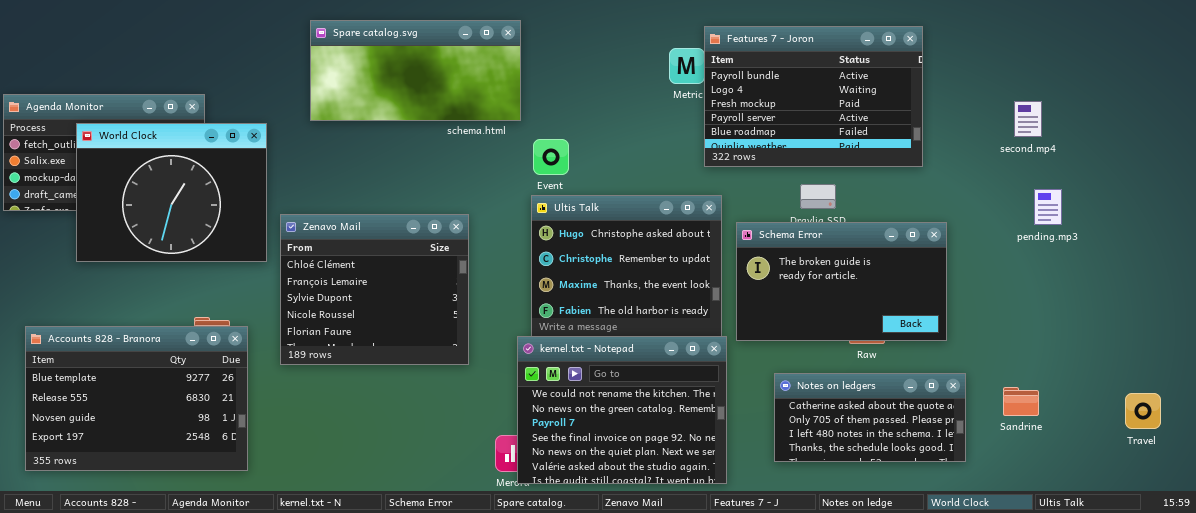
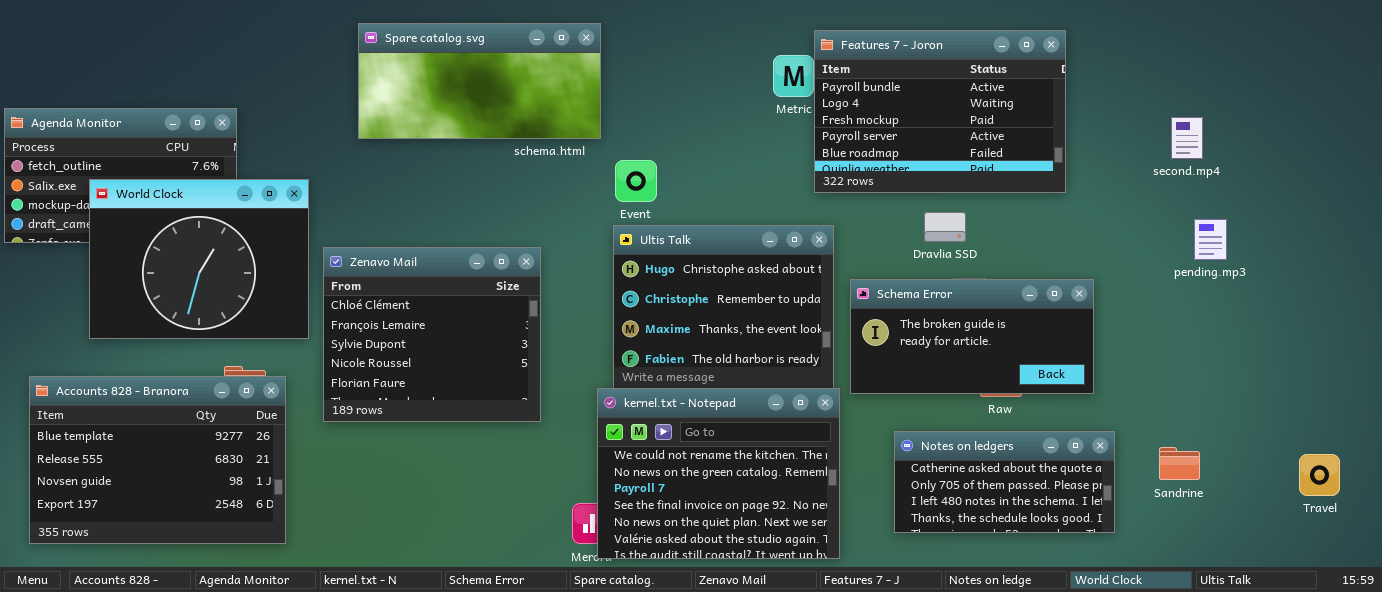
World Clock: [76,123,267,262] -> [89,179,309,339], moved
Schema Error: [736,222,947,341] -> [850,279,1094,394], resized

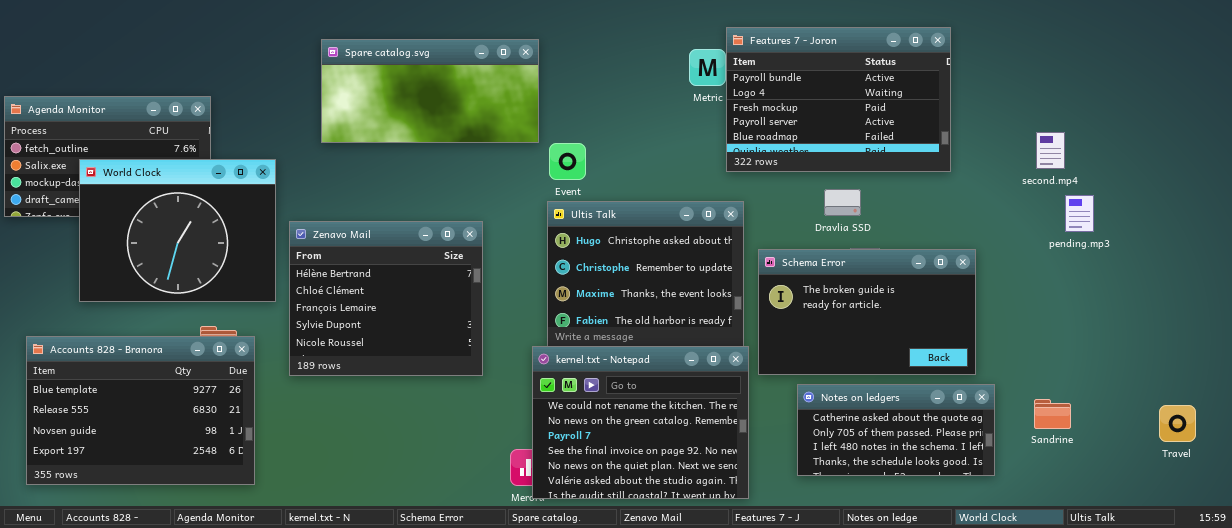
Spare catalog.svg: [358,23,601,139] -> [321,39,539,143], moved
second.mp4: [1171,117,1203,159] -> [1036,132,1065,169], moved
Zenavo Mail: [323,247,541,422] -> [289,221,483,376], scrolled up 1 row
Schema Error: [850,279,1094,394] -> [758,249,976,375], resized

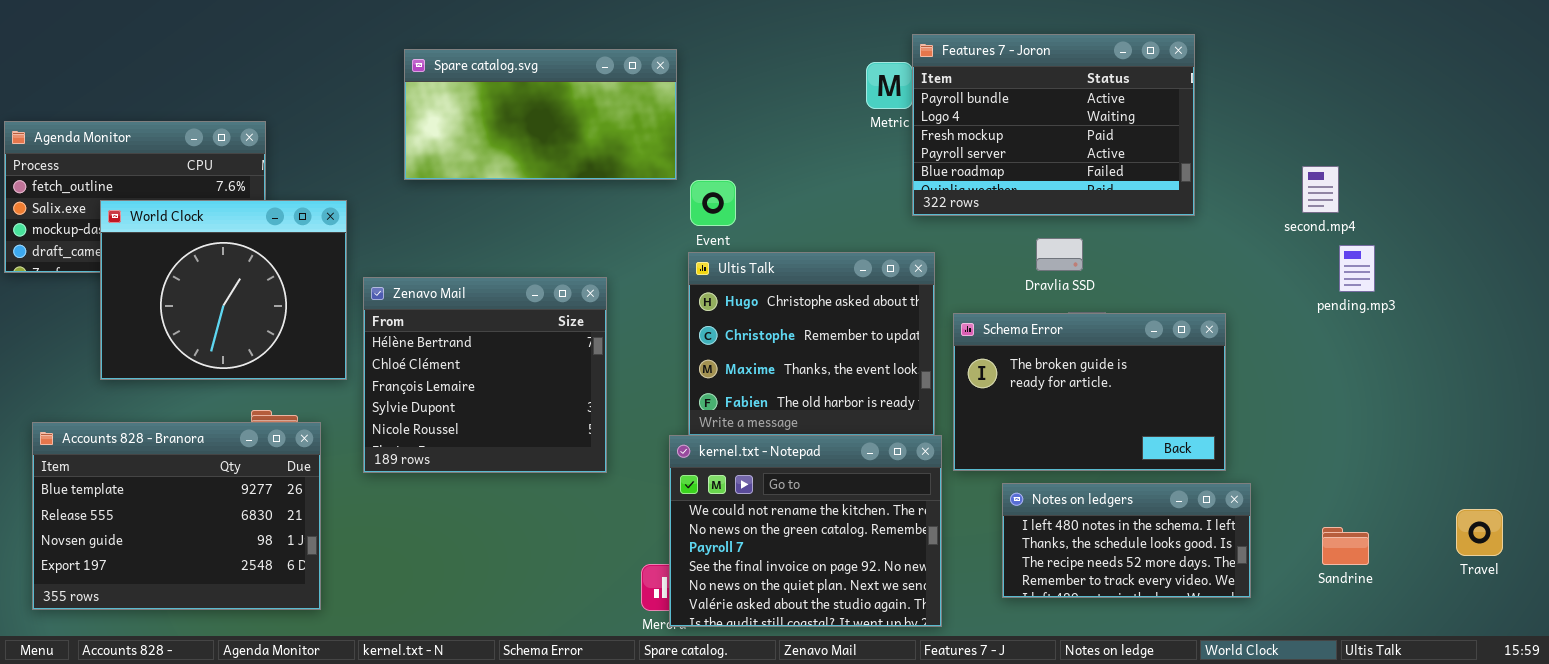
Notes on ledgers: [797,384,995,476] -> [1002,483,1251,598], scrolled down 2 rows
Sandrine: [1034,399,1071,429] -> [1322,527,1369,565], moved

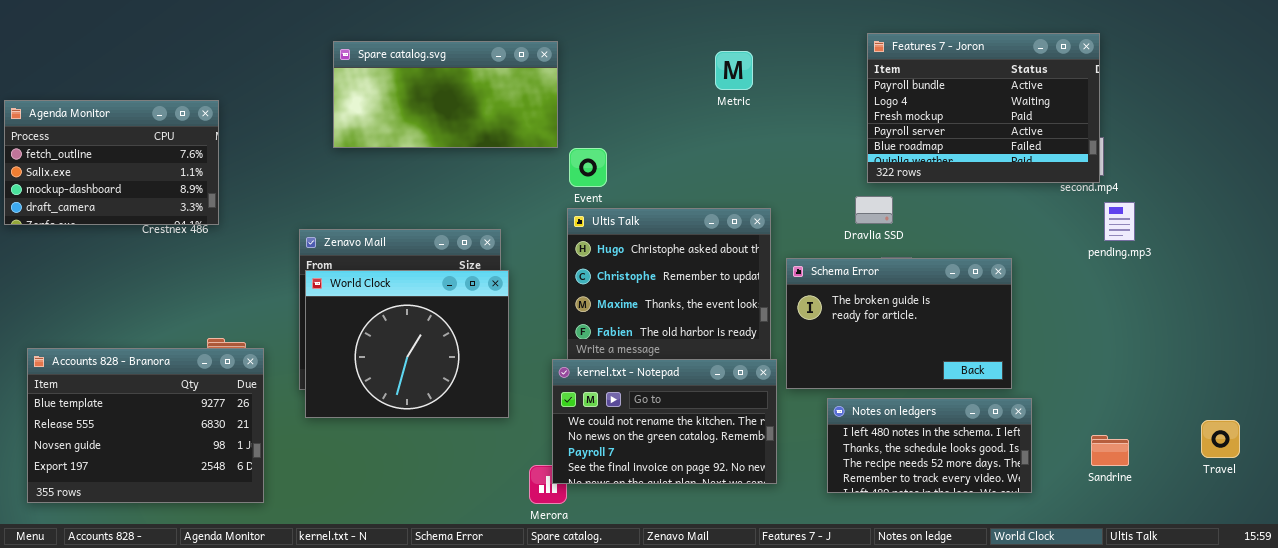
Features 7 - Joron: [912,34,1195,216] -> [867,33,1100,183], moved
World Clock: [100,200,347,380] -> [305,270,509,418], moved
kernel.txt - Notepad: [669,435,942,627] -> [552,359,777,484], resized

